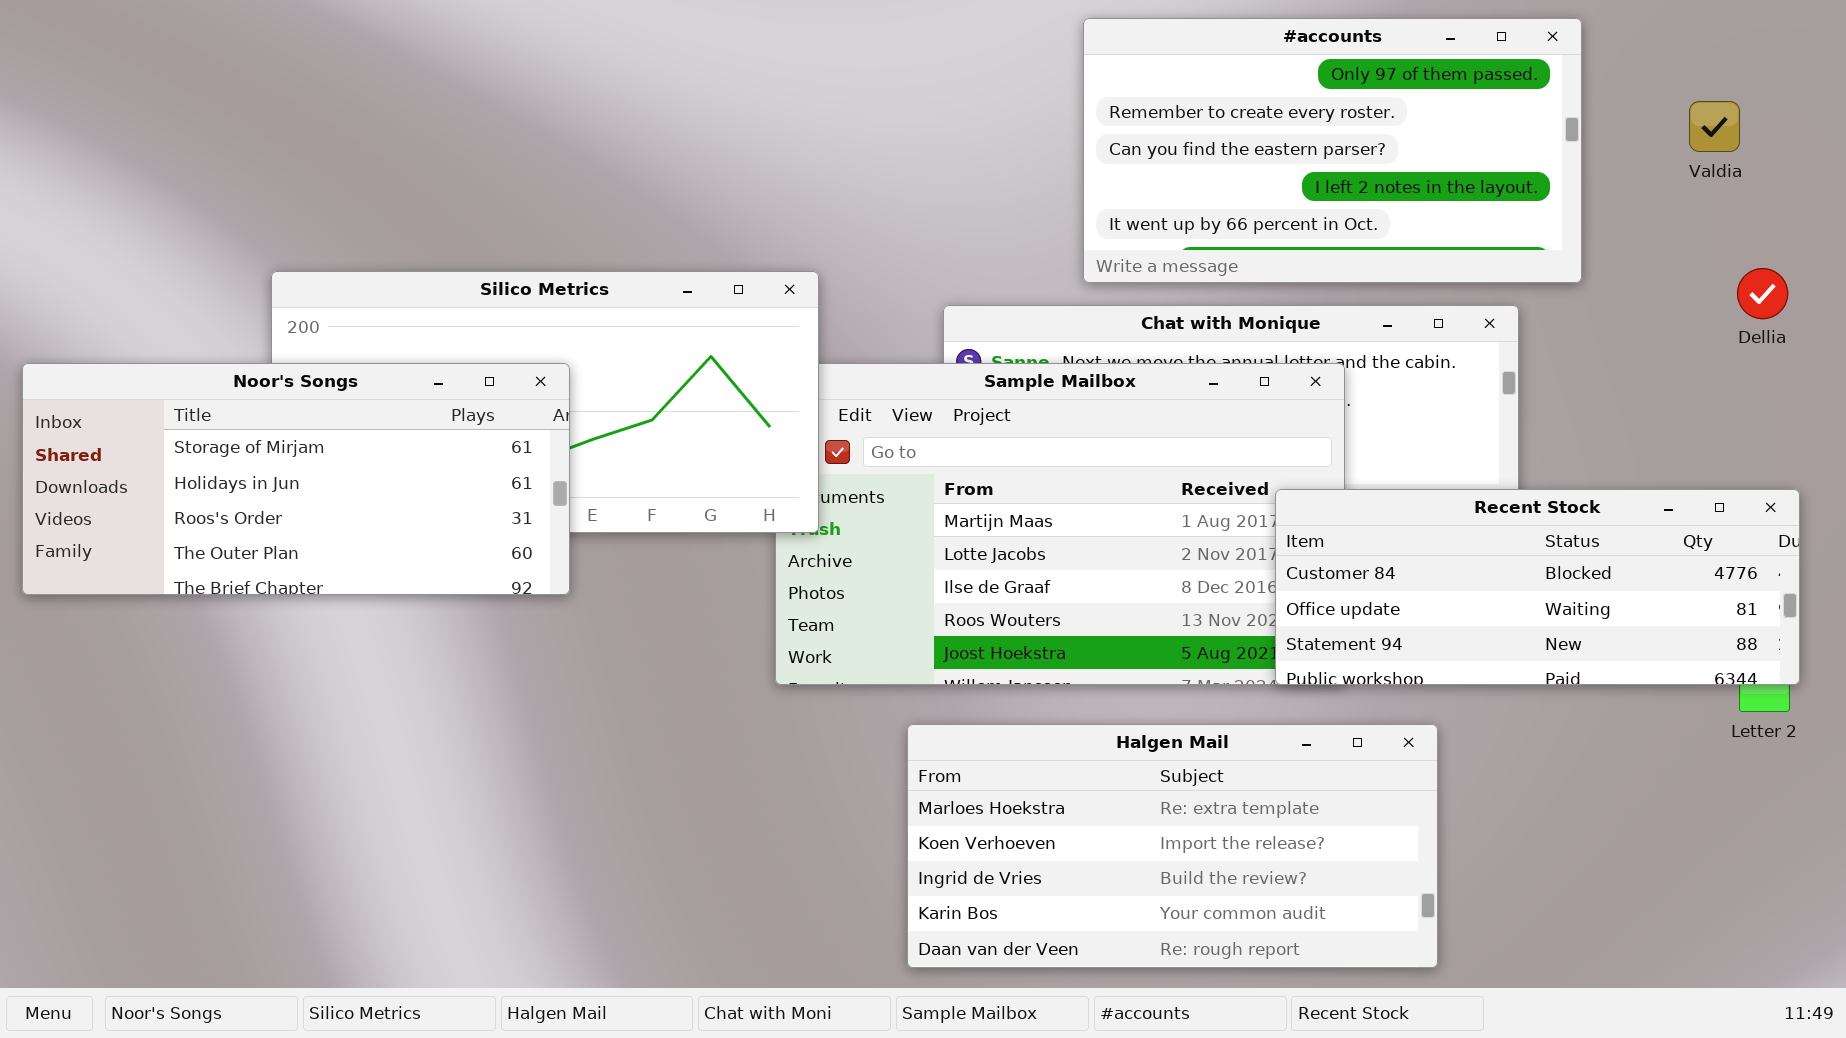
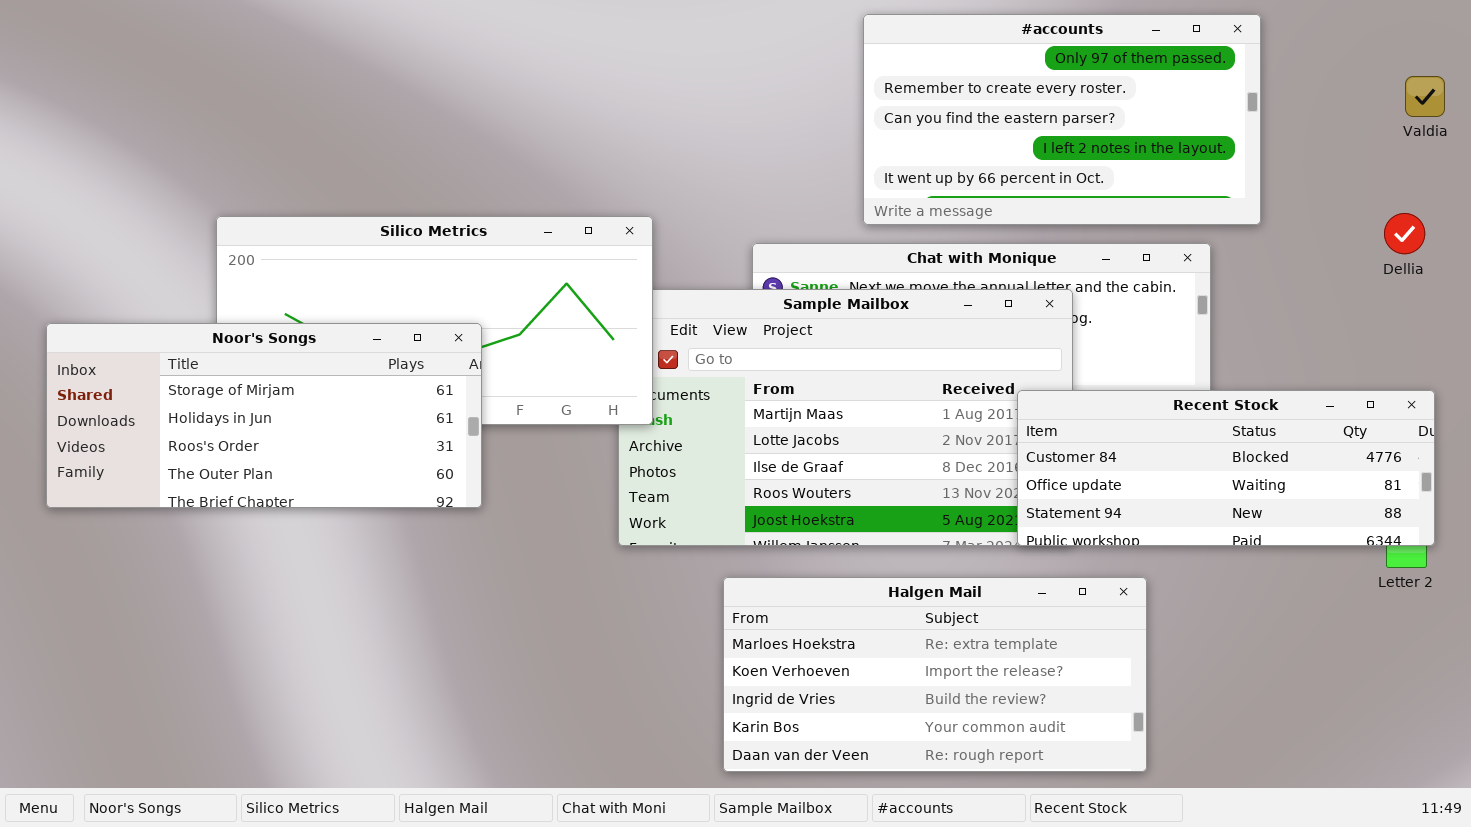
Valdia: [1689,101,1740,152] -> [1405,76,1445,117], moved
Noor's Songs: [22,363,570,595] -> [46,323,482,508], moved

